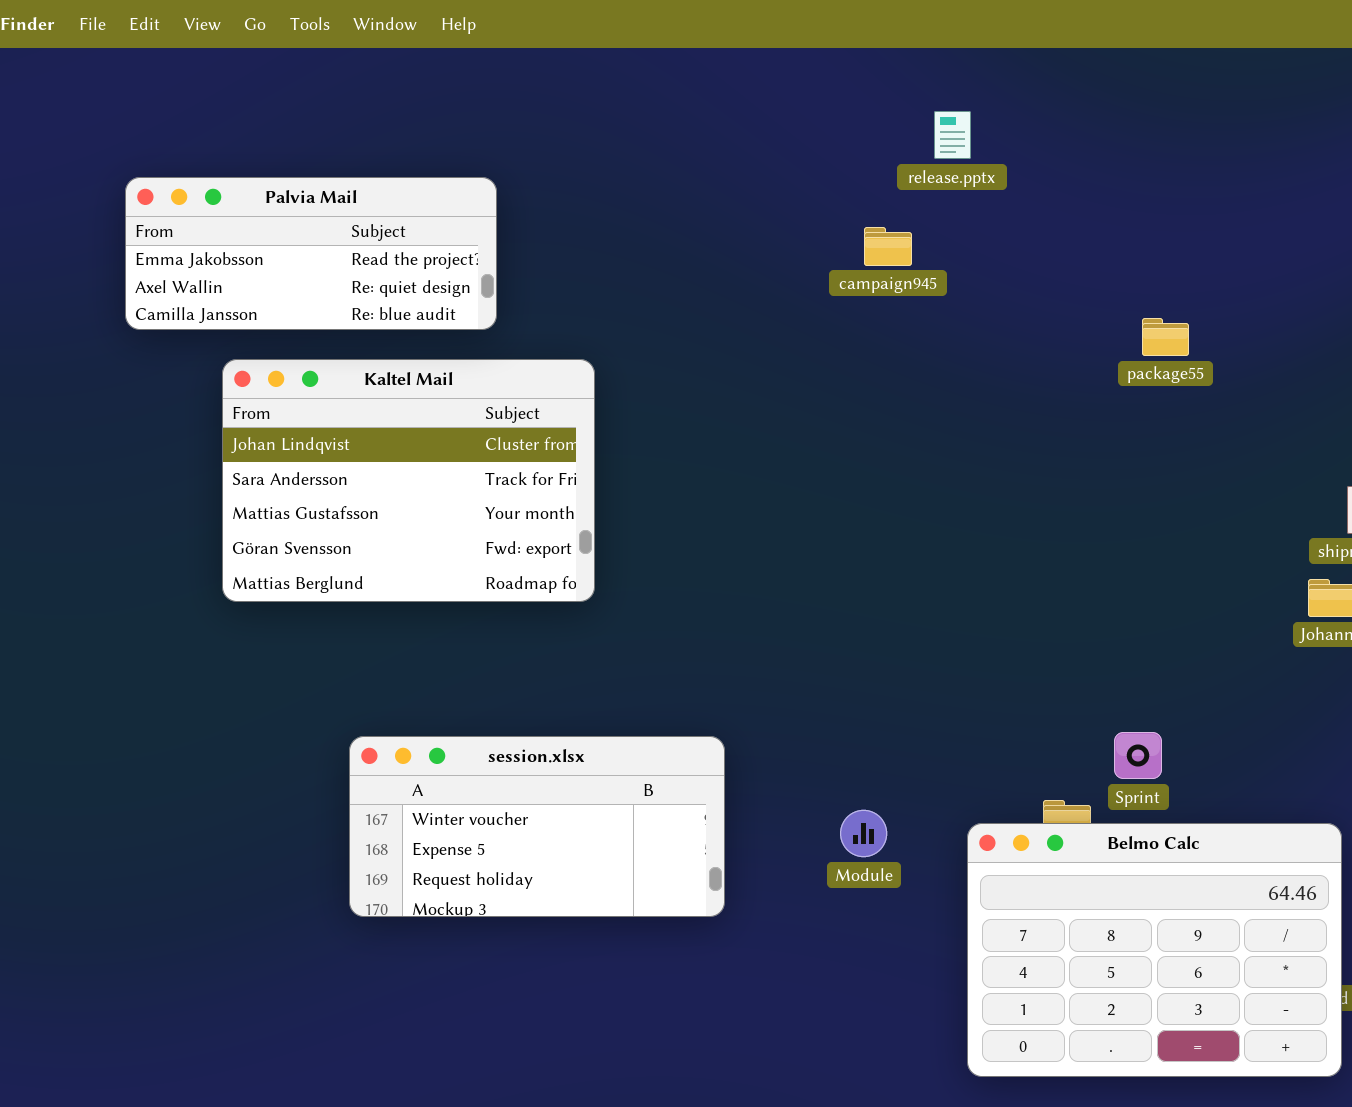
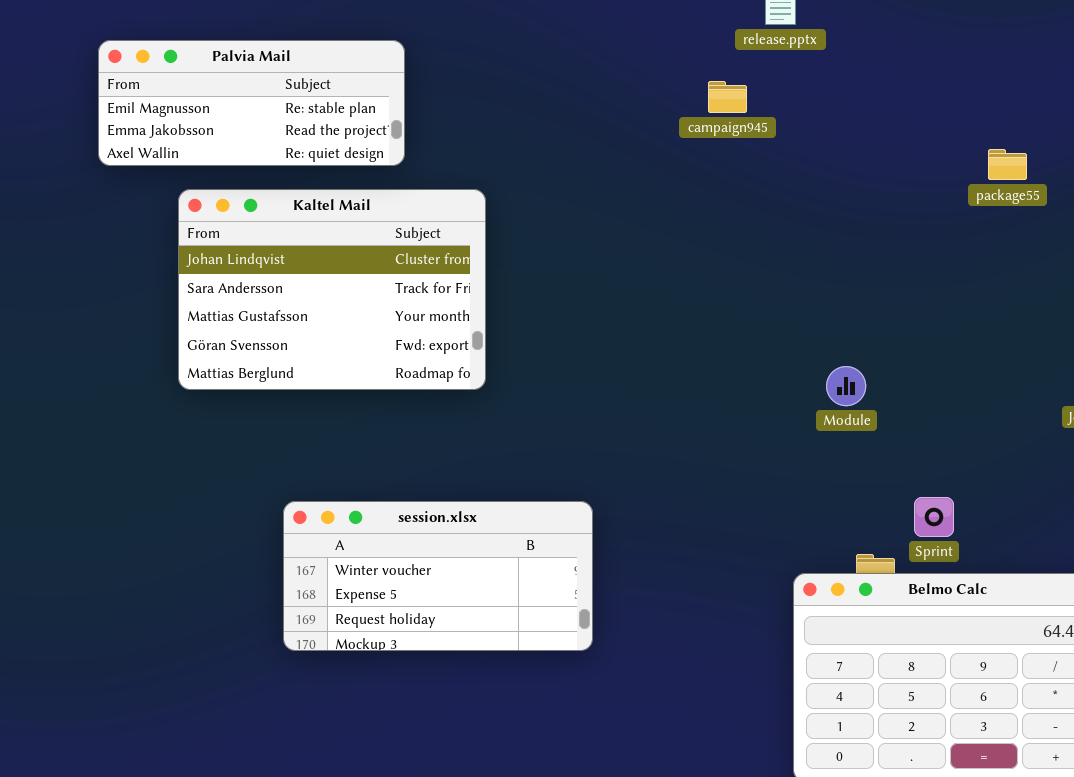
Palvia Mail: [125,177,497,330] -> [98,40,405,166], scrolled up 1 row
package55: [1142,318,1189,356] -> [988,149,1027,180], moved
Module: [840,810,887,857] -> [826,366,866,406], moved

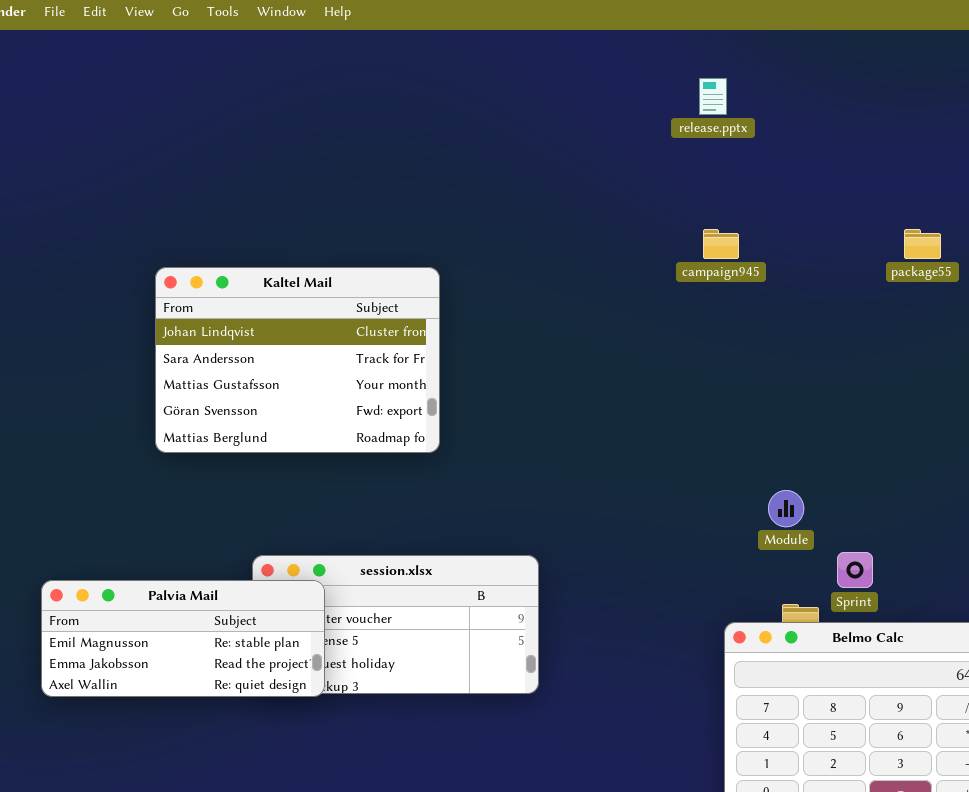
Palvia Mail: [98,40,405,166] -> [41,580,325,697], moved
campaign945: [708,81,747,113] -> [703,229,739,259], moved
Module: [826,366,866,406] -> [768,490,804,527], moved

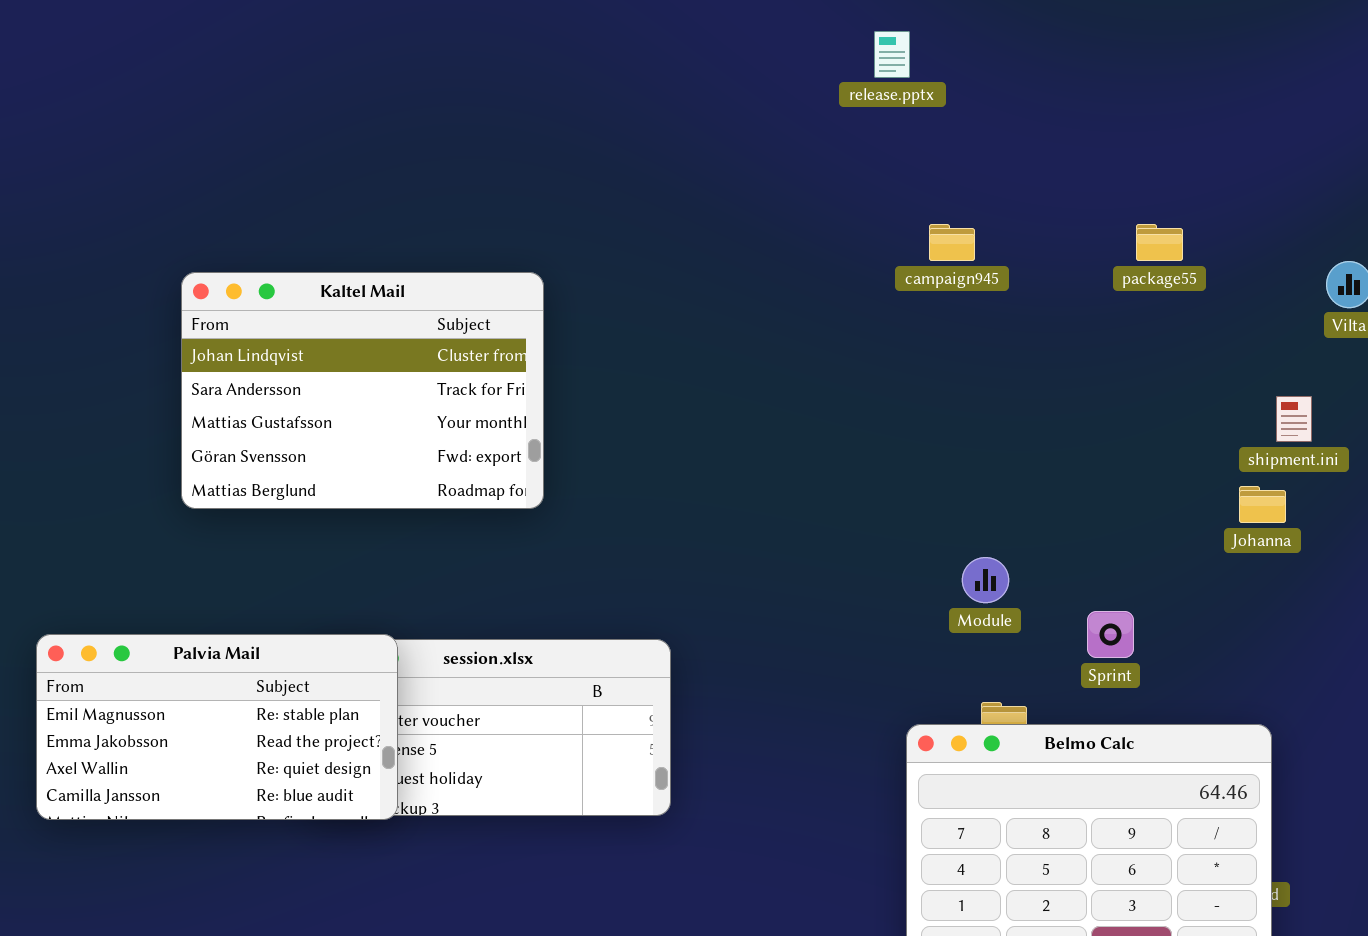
campaign945: [703,229,739,259] -> [929,224,975,261], moved
Sprint: [837,552,873,588] -> [1087,611,1134,658], moved
Palvia Mail: [41,580,325,697] -> [36,634,398,820], resized

